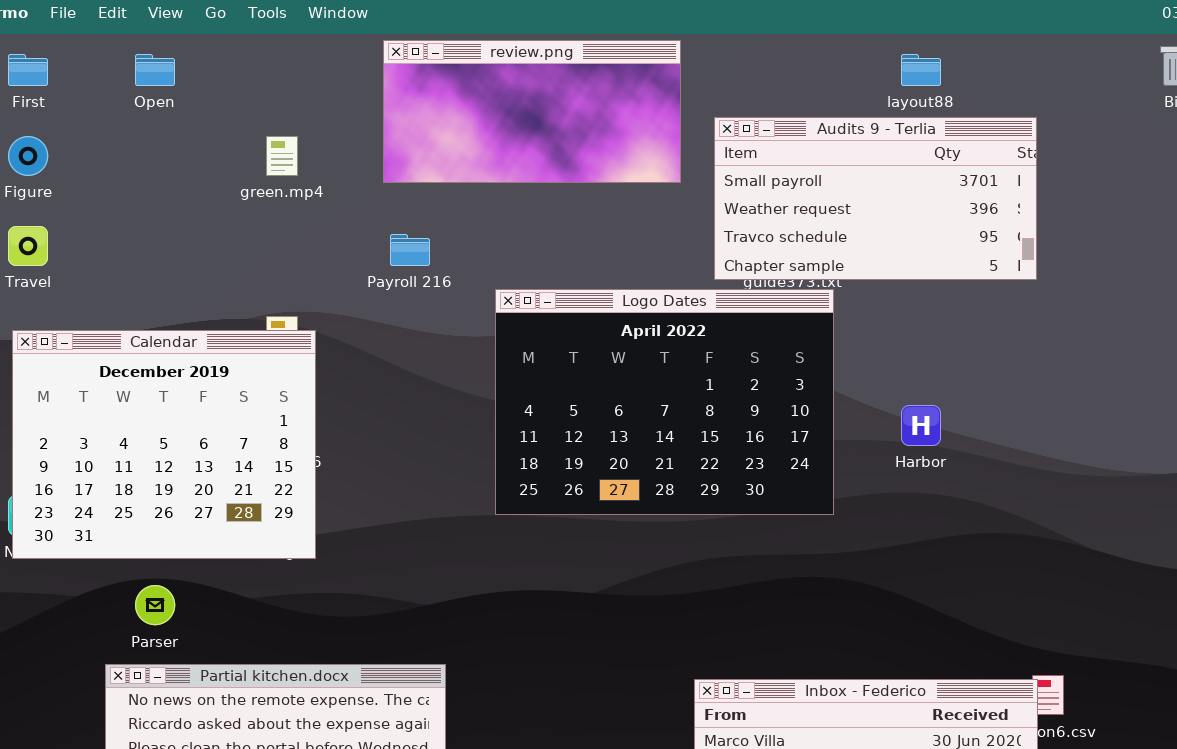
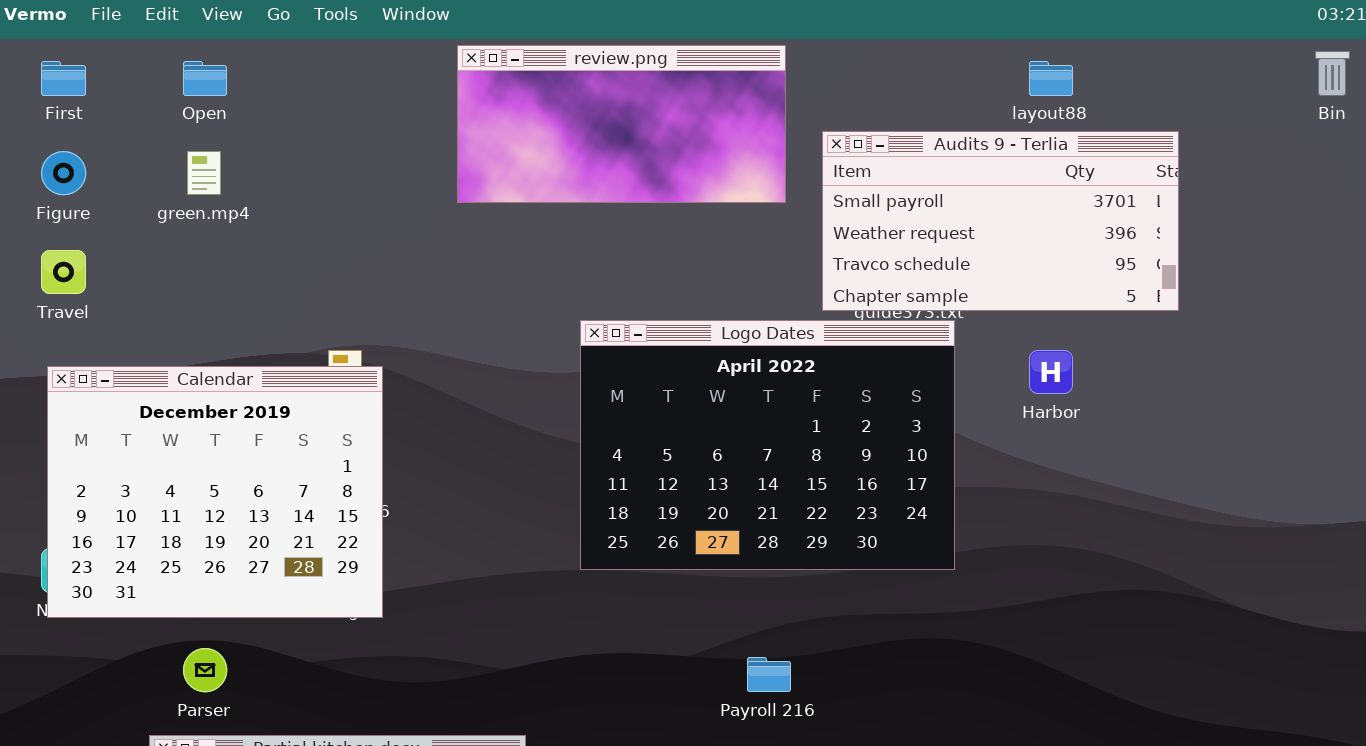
green.mp4: [266,136,298,176] -> [187,151,221,195], moved
Payroll 216: [390,234,430,266] -> [747,657,791,692], moved
Harbor: [901,405,941,446] -> [1029,350,1073,394], moved

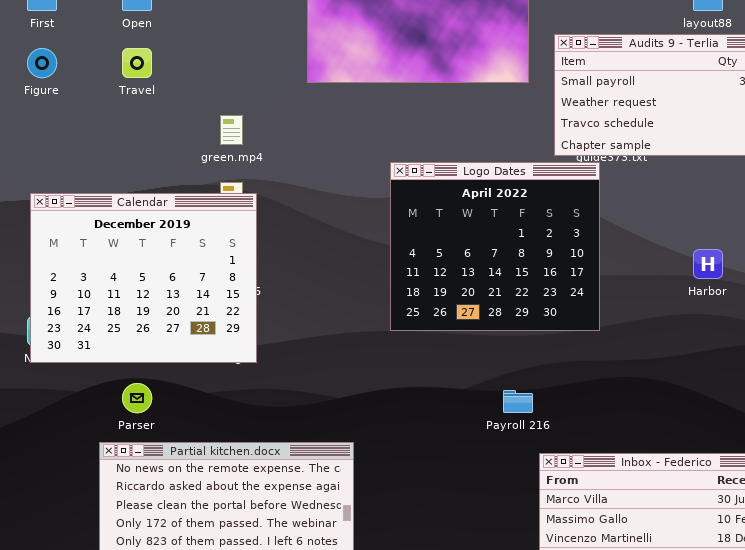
green.mp4: [187,151,221,195] -> [220,115,243,145], moved
Travel: [41,250,86,294] -> [122,48,152,78], moved
Logo Dates: [580,320,955,570] -> [390,162,600,331], resized
Harbor: [1029,350,1073,394] -> [693,249,723,279], moved

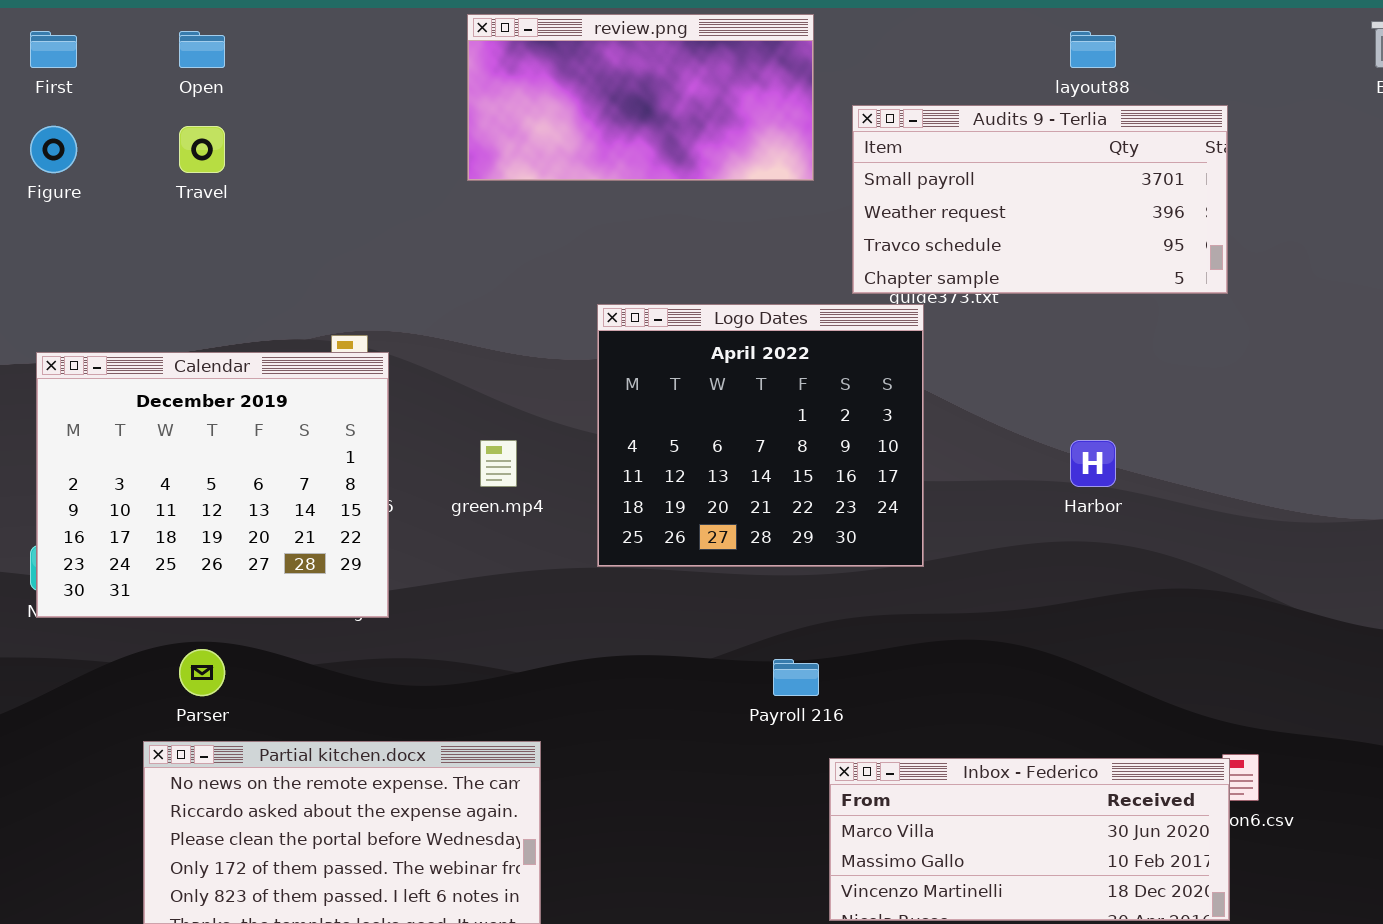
green.mp4: [220,115,243,145] -> [480,440,517,487], moved

